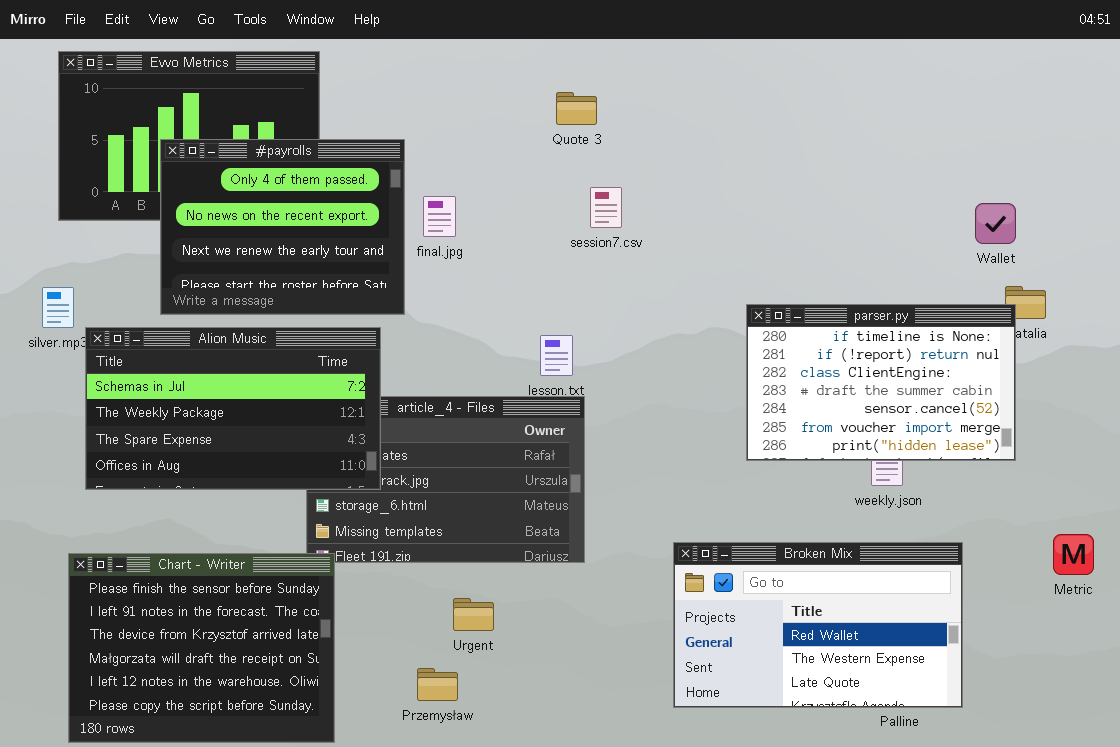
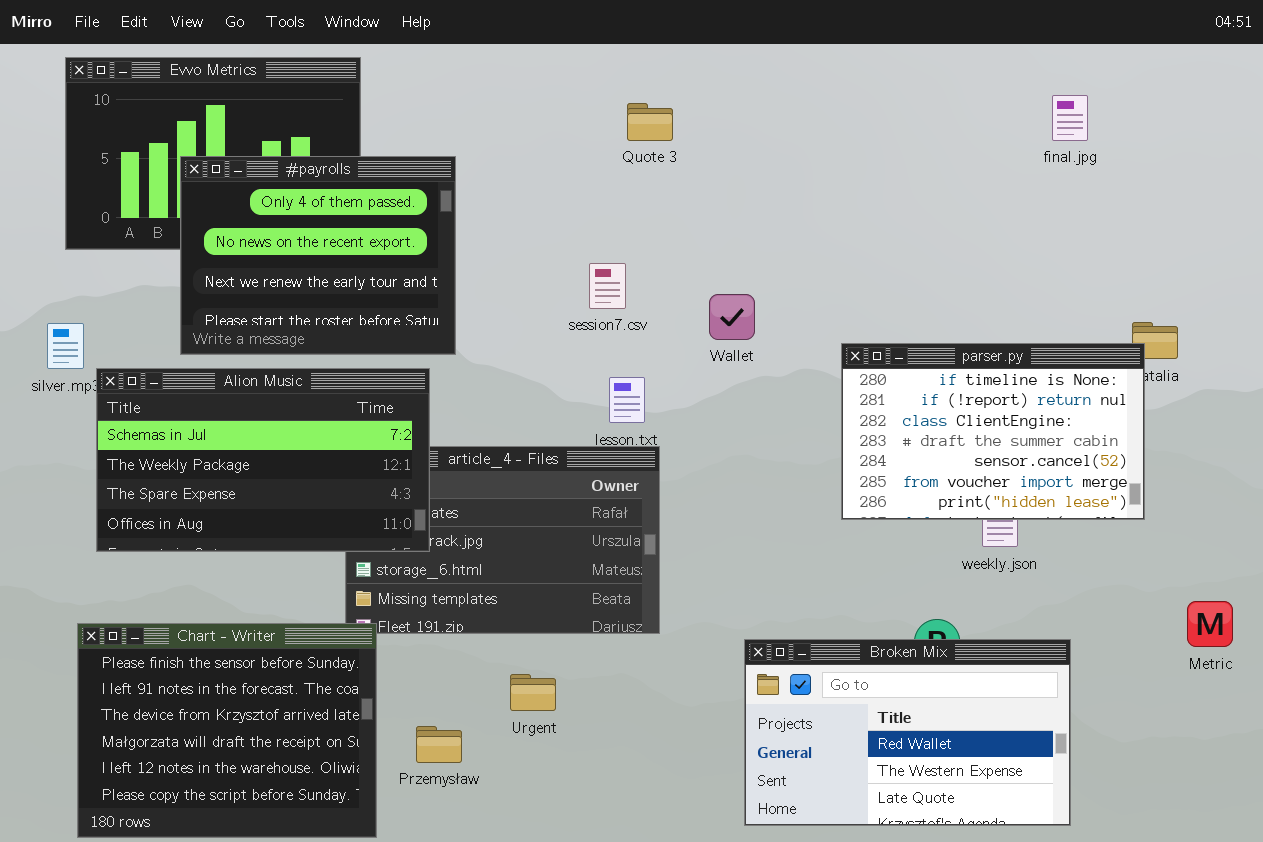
session7.csv: [590,187,622,228] -> [589,263,626,309], moved
final.jpg: [423,196,456,237] -> [1052,95,1088,141], moved
Wallet: [975,203,1016,244] -> [709,294,755,340], moved
Broken Mix: [673,542,963,708] -> [744,639,1071,826], moved
Przemysław: [417,668,458,701] -> [416,726,462,763], moved

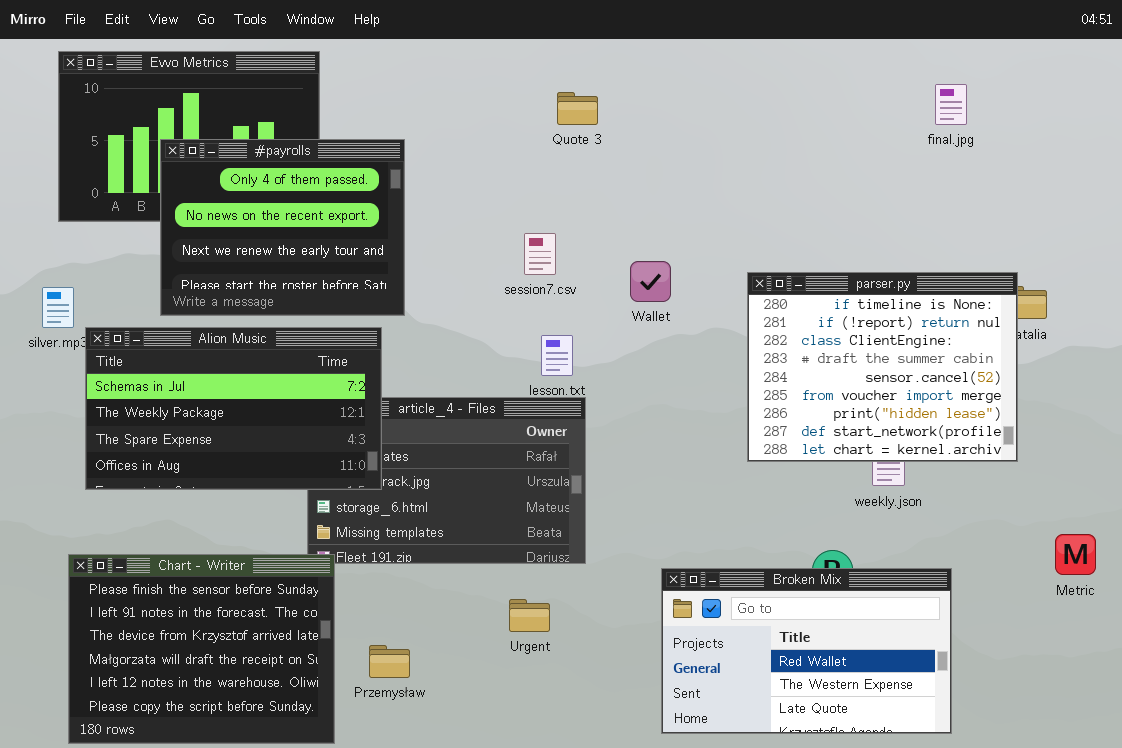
parser.py: [841,343,1145,520] -> [747,272,1018,462], resized
Urgent: [510,674,556,711] -> [509,599,550,632], moved

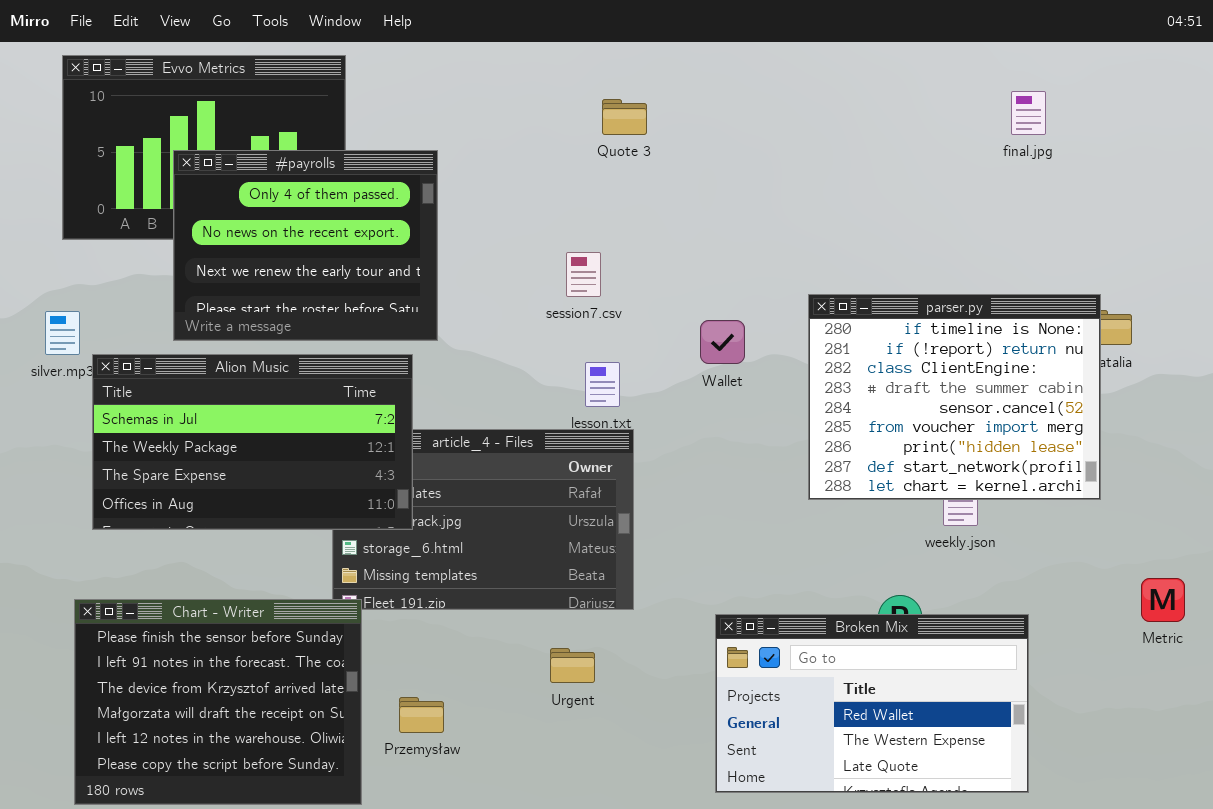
Wallet: [630,261,671,302] -> [700,320,745,364], moved

